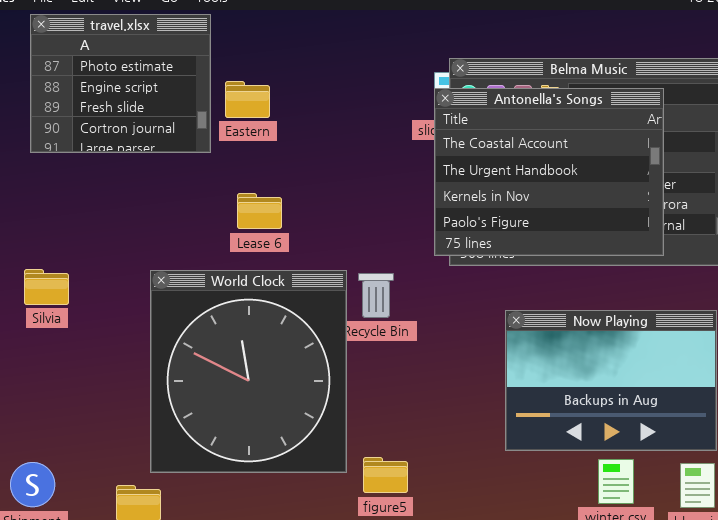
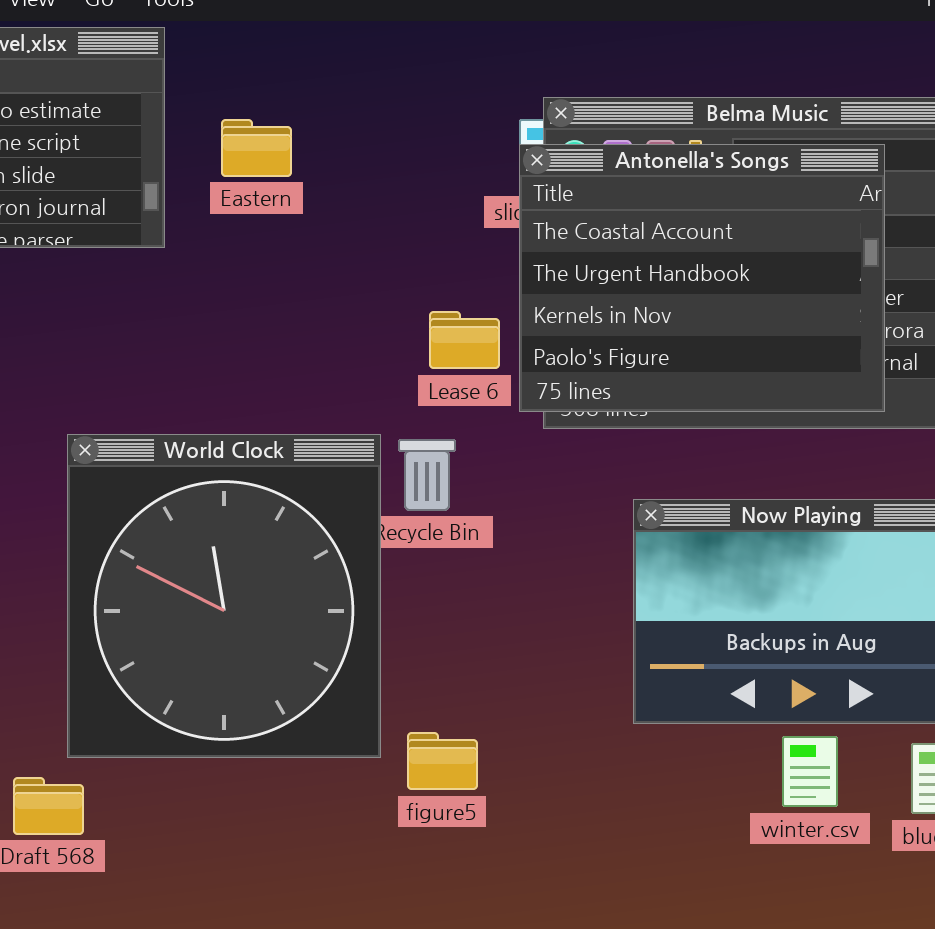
Eastern: [225,81,270,118] -> [221,119,292,177], moved
Lease 6: [237,193,282,229] -> [429,311,500,369], moved

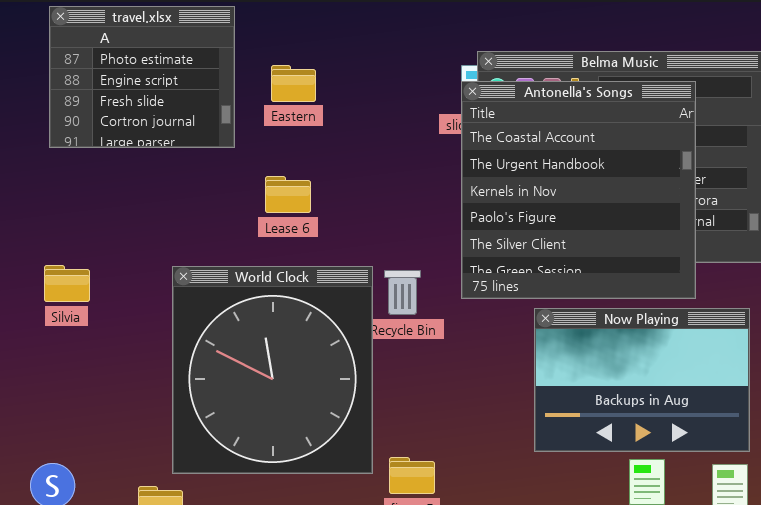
Antonella's Songs: [519,144,885,412] -> [461,81,696,299], resized
Lease 6: [429,311,500,369] -> [265,176,311,213], moved

